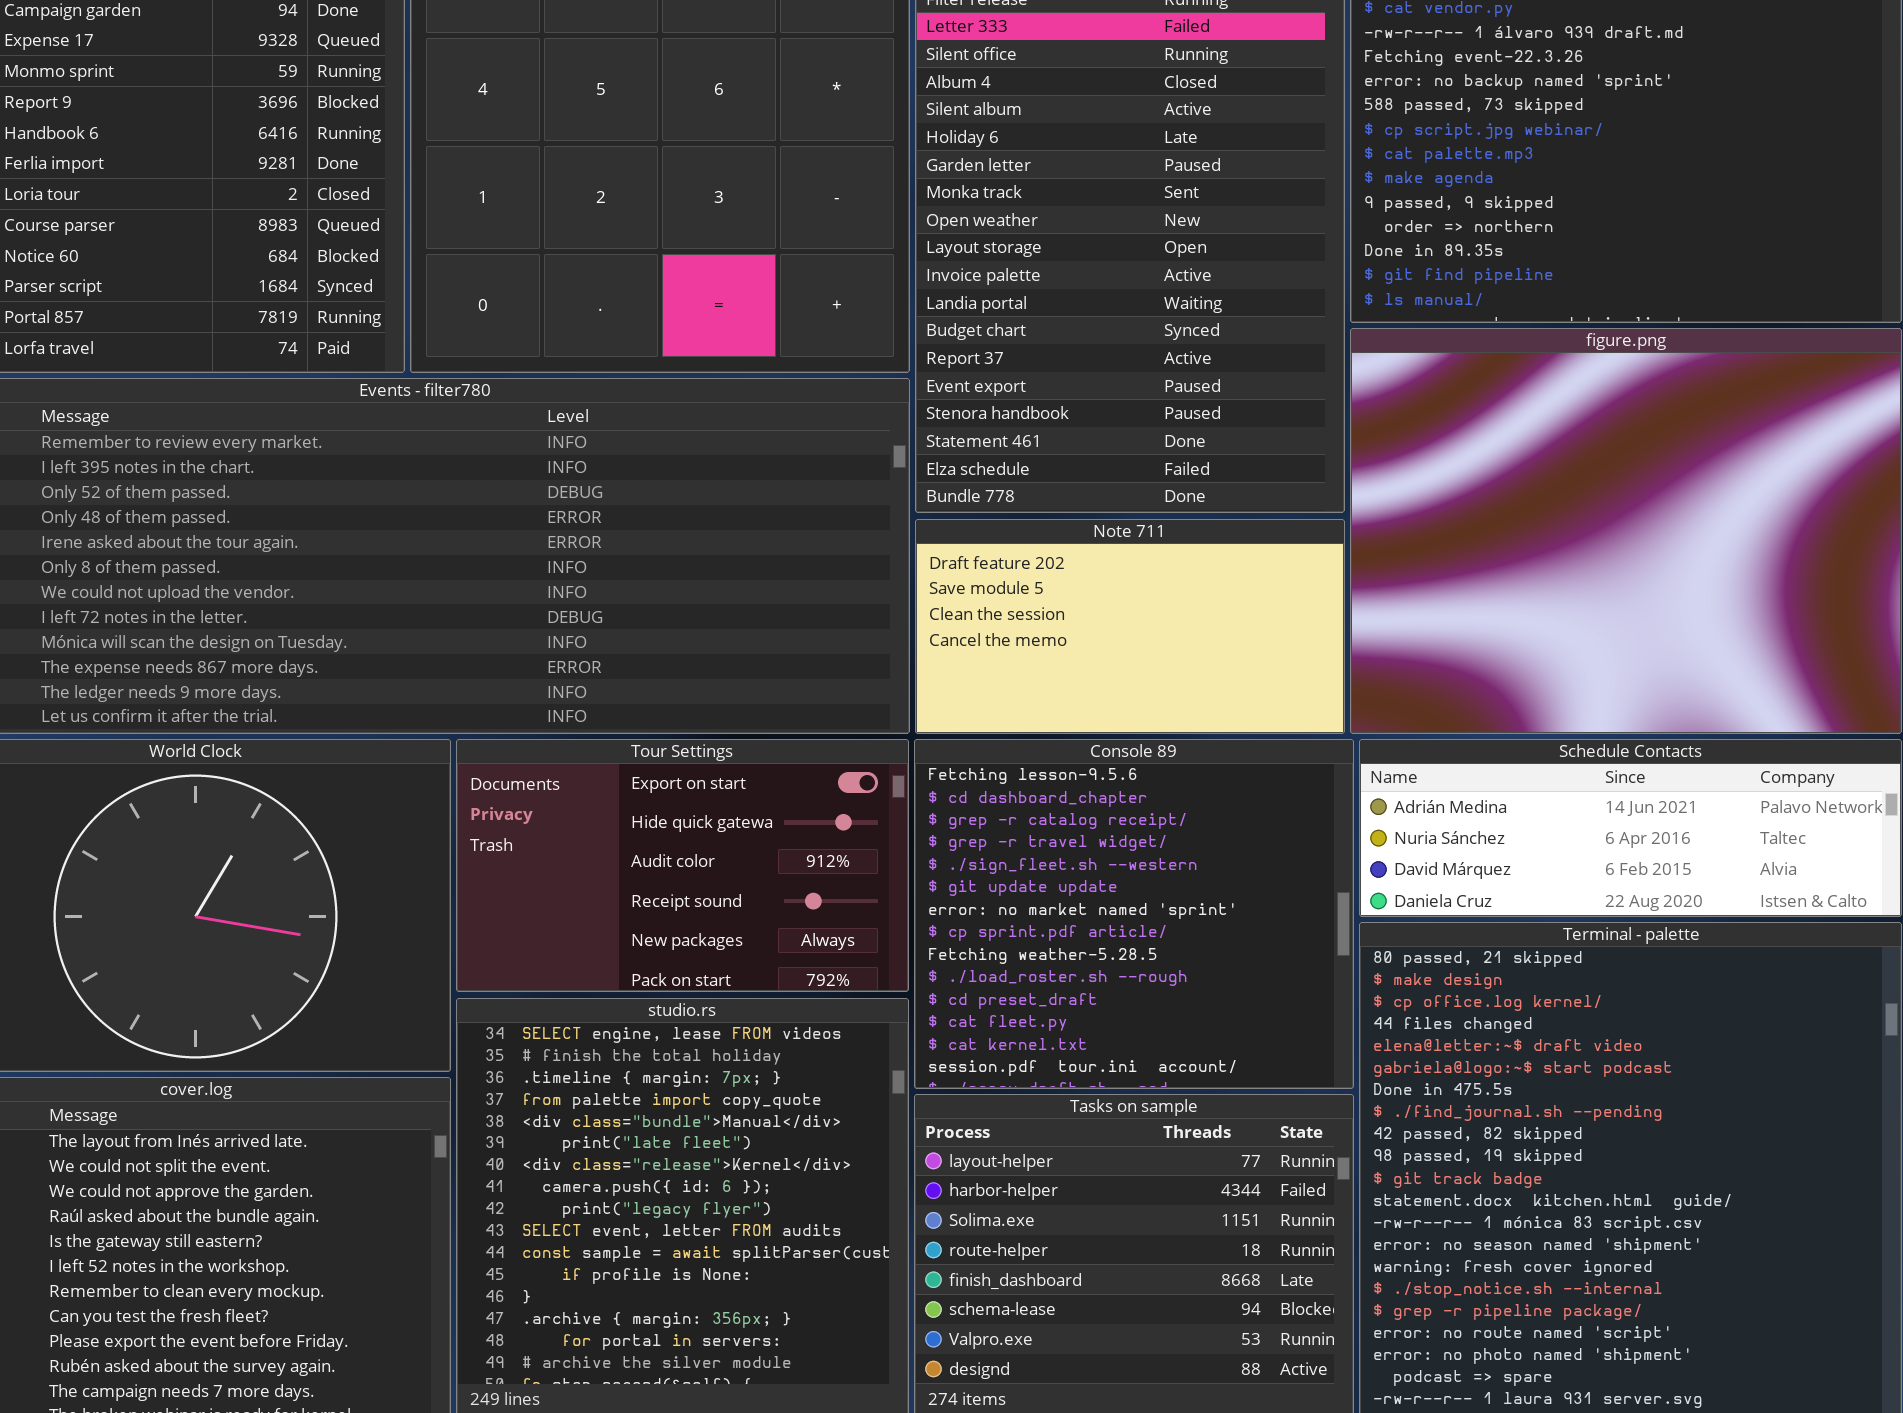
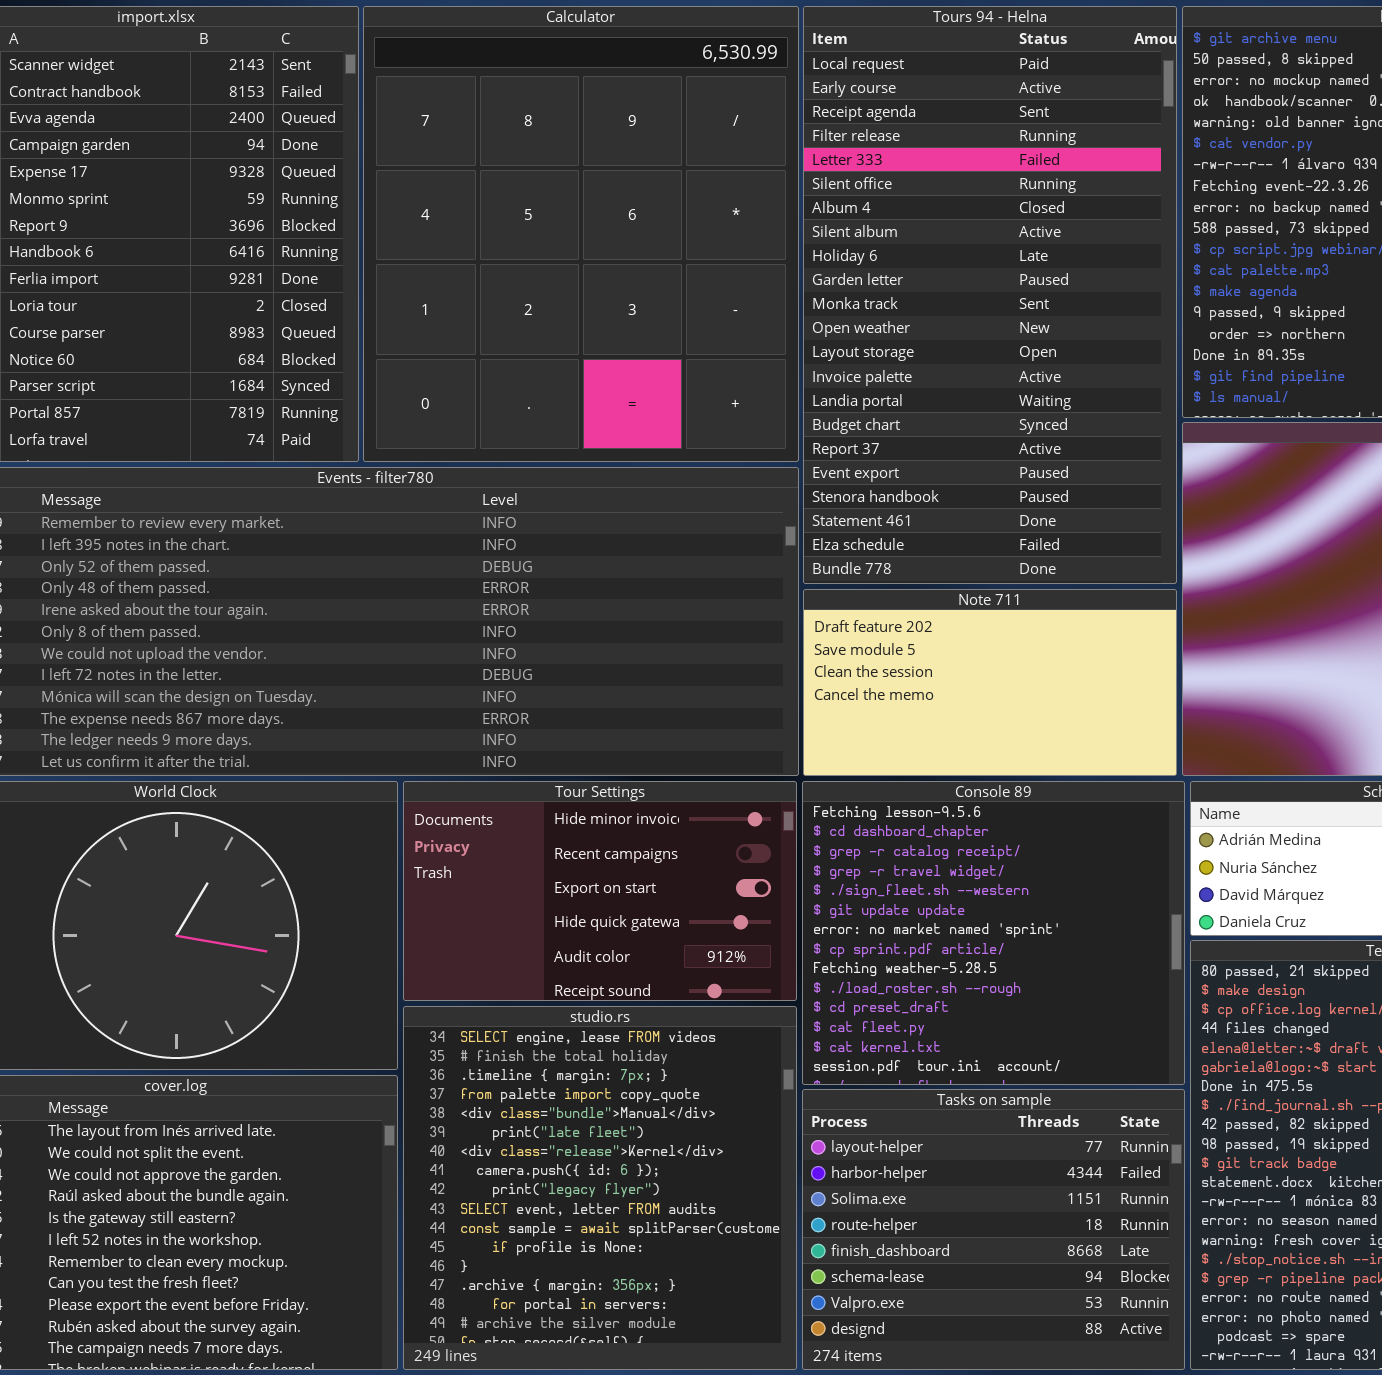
Tour Settings: [456,739,909,992] -> [403,781,797,1001], scrolled up 2 rows

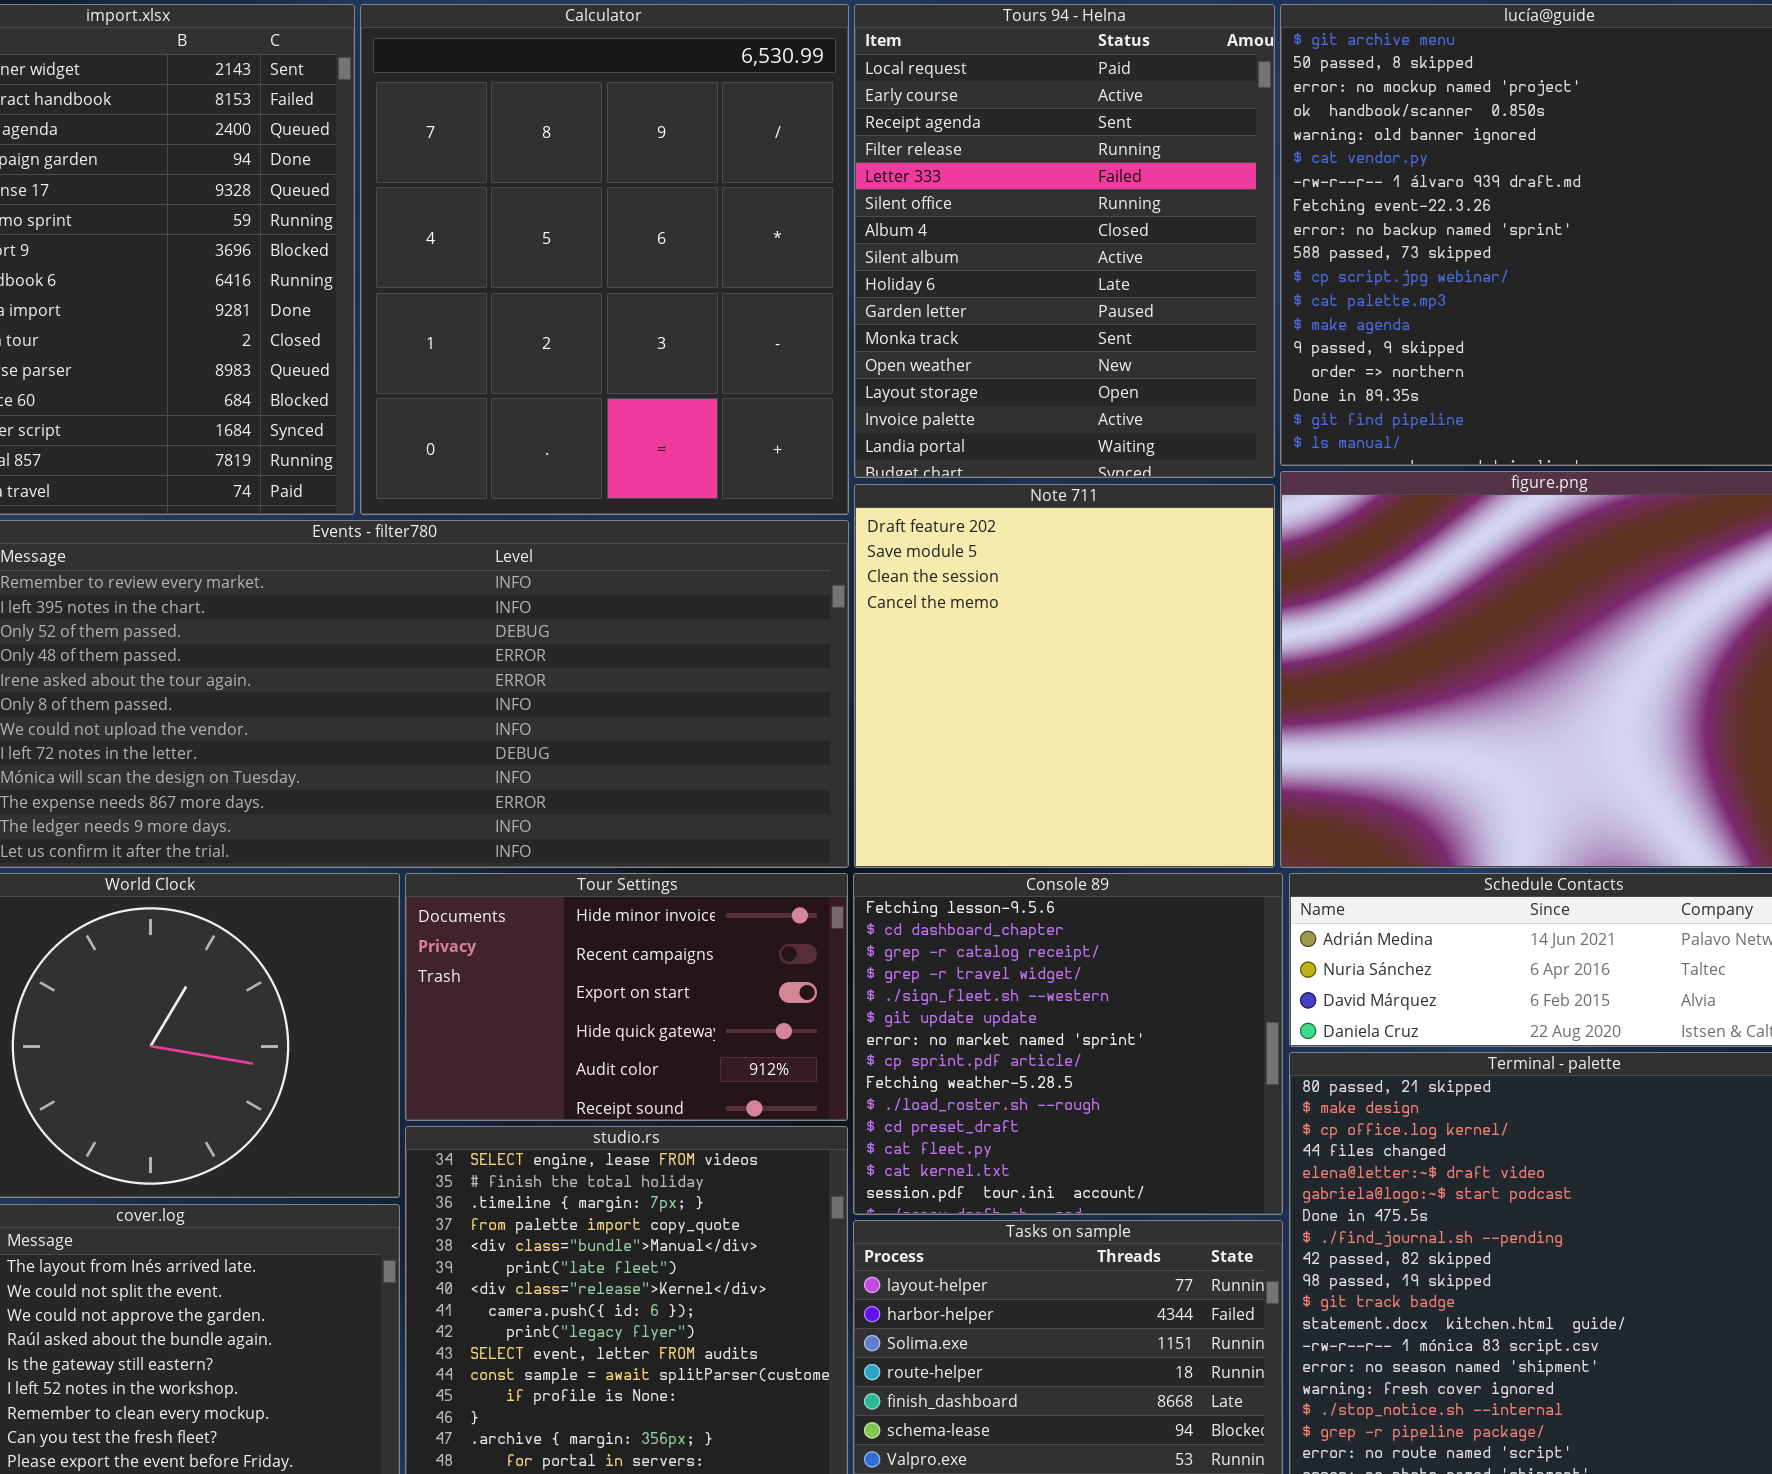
Tours 94 - Helna: [803,6,1177,584] -> [854,4,1275,478], resized
Note 711: [803,589,1177,776] -> [854,484,1275,868], resized

